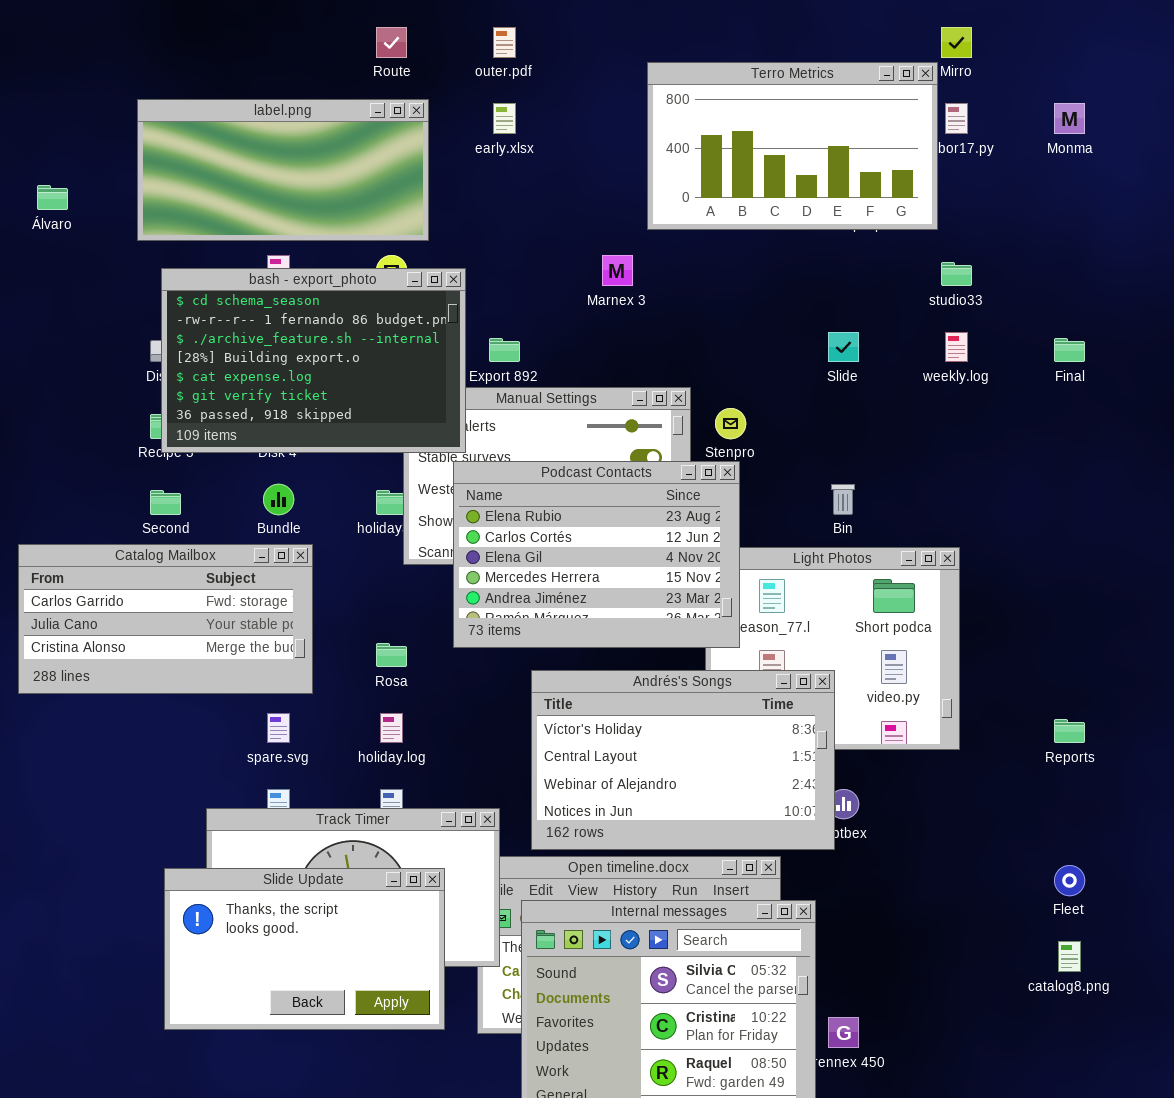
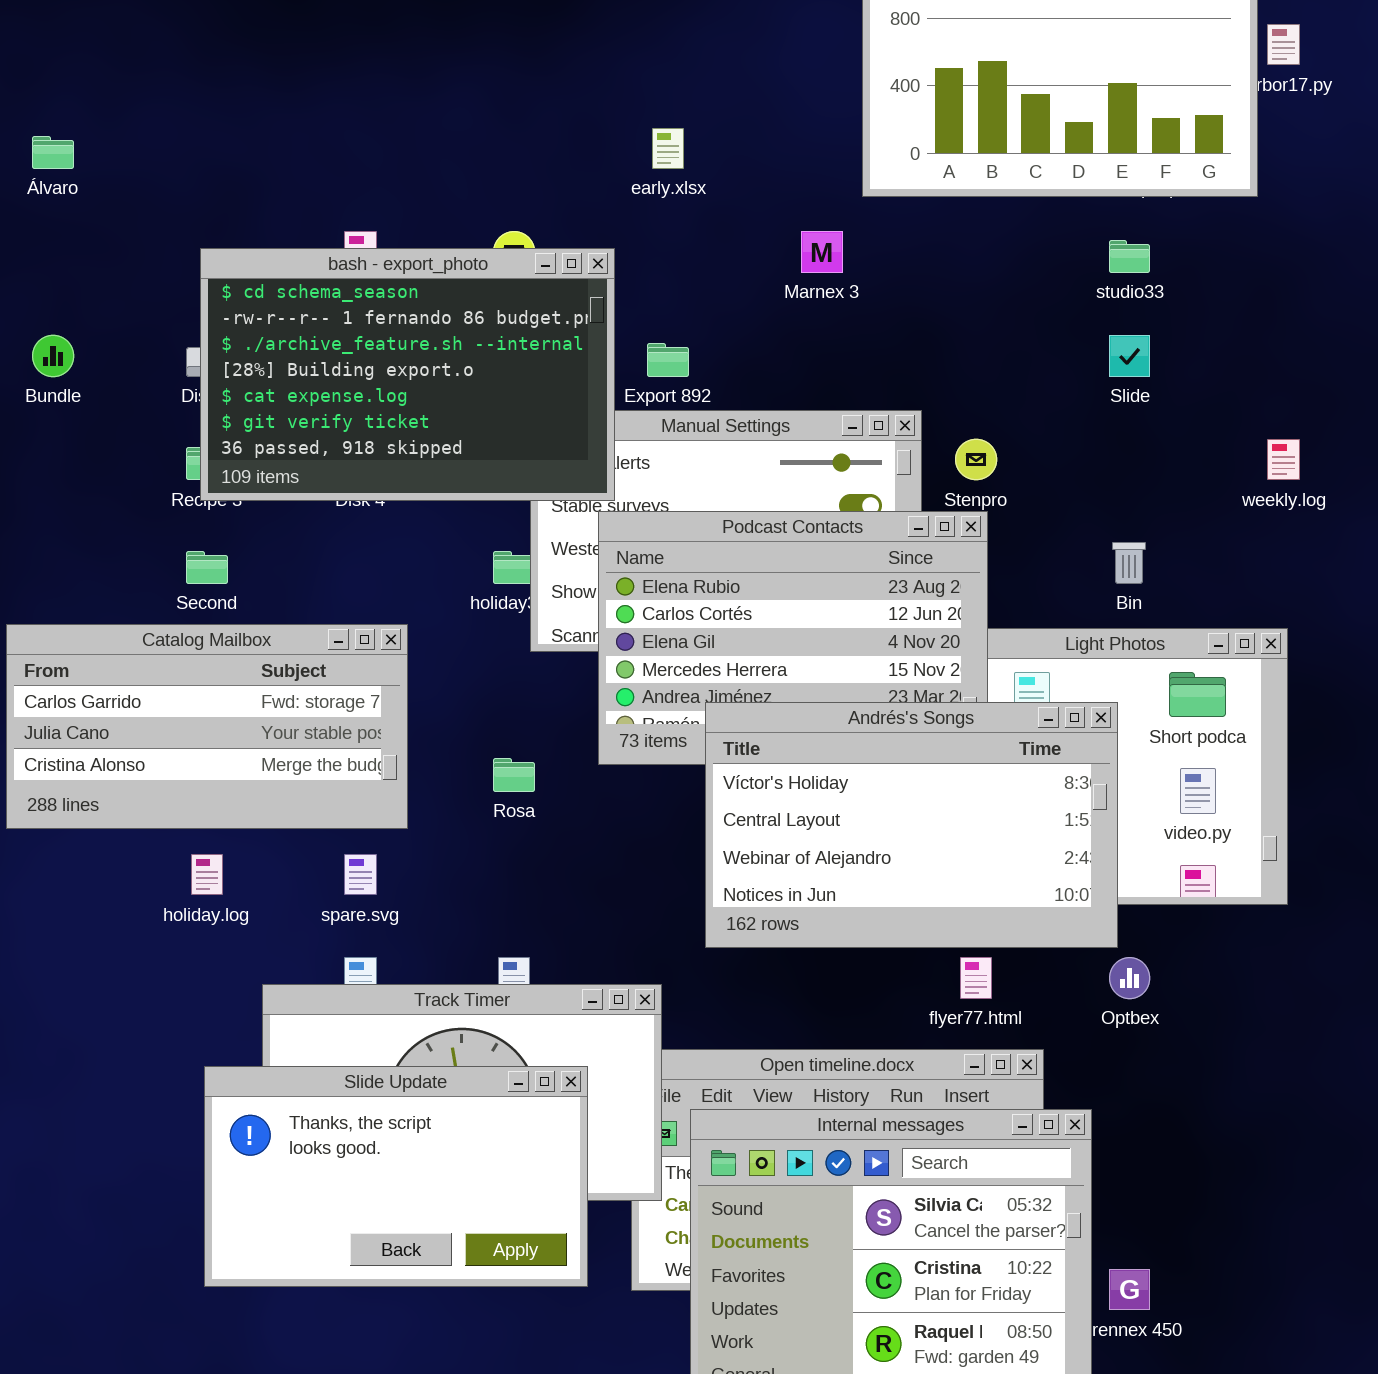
label.png: [137,99,429,241] -> none, closed
early.xlsx: [493,103,516,134] -> [652,128,684,169], moved
studio33: [941,262,972,286] -> [1109,240,1150,273], moved
weekly.log: [945,332,968,362] -> [1267,439,1300,480], moved
Bundle: [263,484,294,515] -> [32,335,74,377], moved
Andrés's Songs: [531,670,835,850] -> [705,702,1118,948], moved
holiday.log: [380,713,403,743] -> [191,854,223,895], moved

